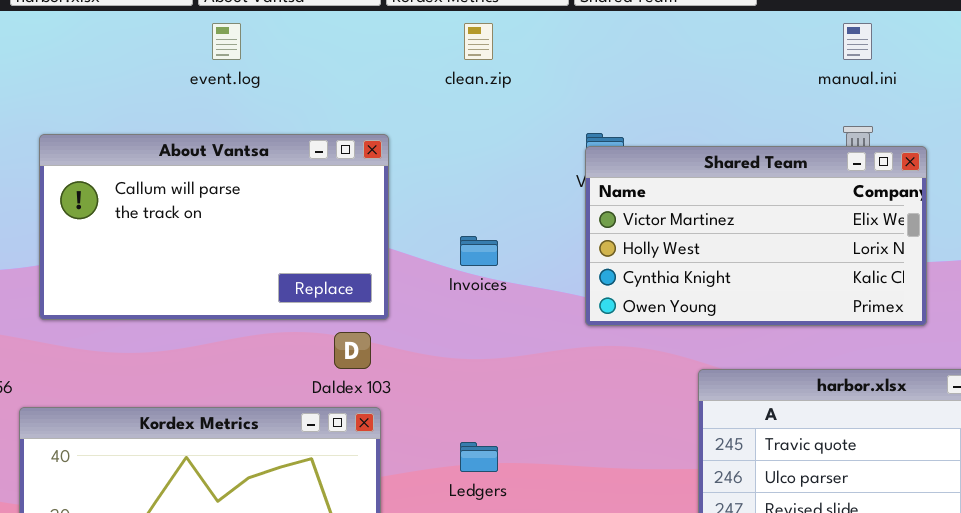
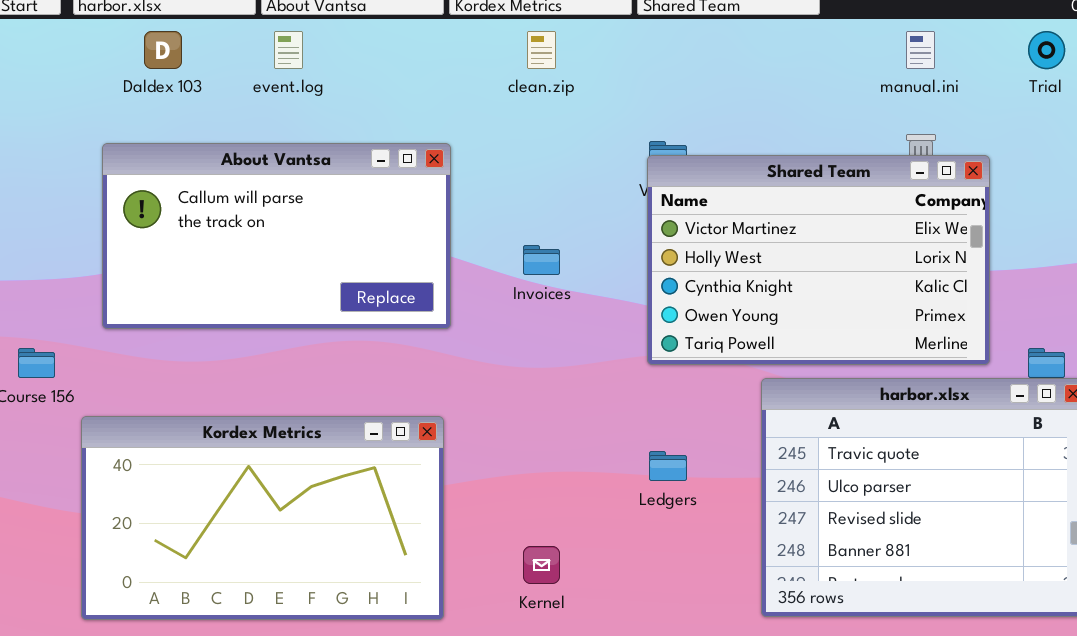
Shared Team: [585,146,927,326] -> [647,155,990,365], resized
Daldex 103: [334,332,371,369] -> [144,31,182,69], moved
Ledgers: [460,442,498,472] -> [649,451,687,481], moved

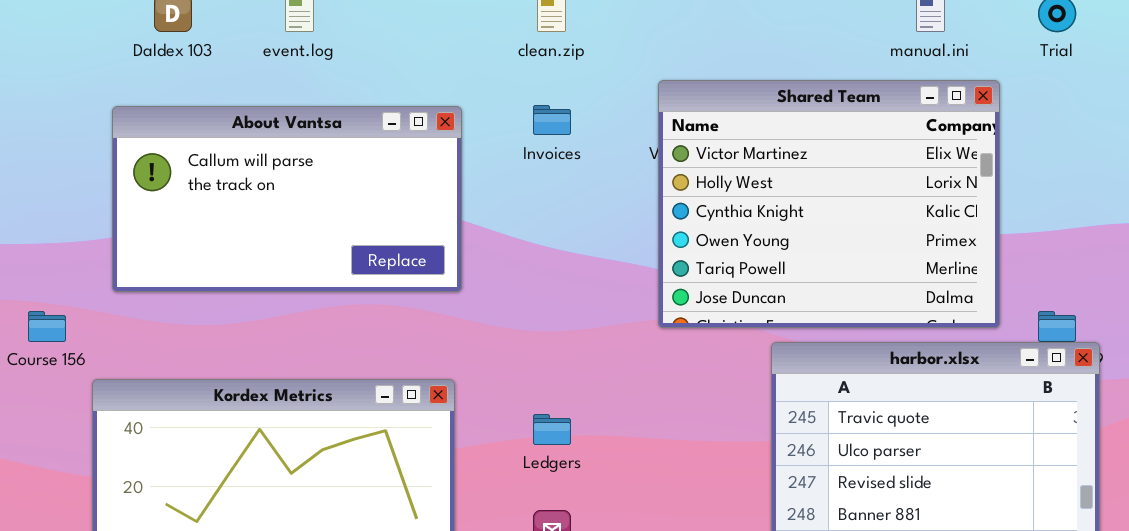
Shared Team: [647,155,990,365] -> [658,80,1000,328], resized
Invoices: [523,245,560,275] -> [533,105,571,135], moved
Ledgers: [649,451,687,481] -> [533,414,571,445], moved

